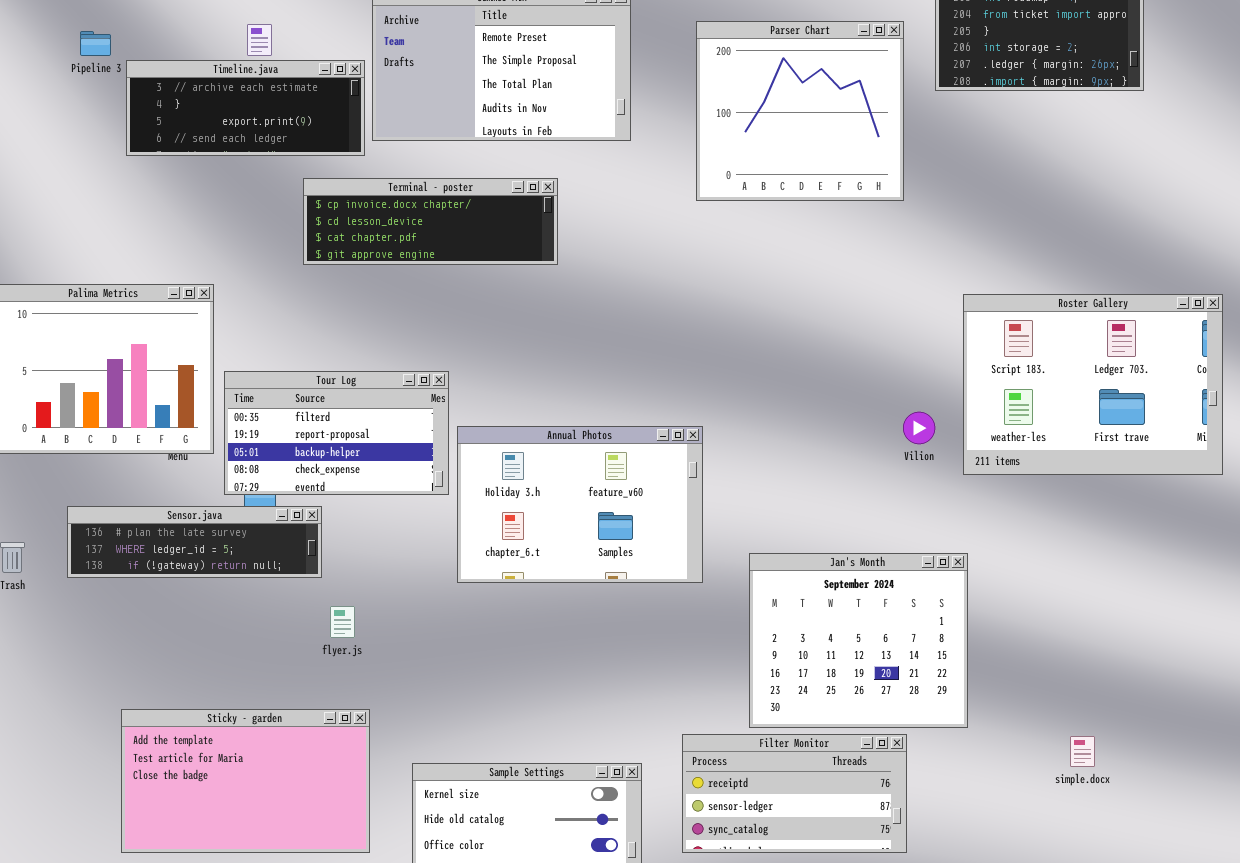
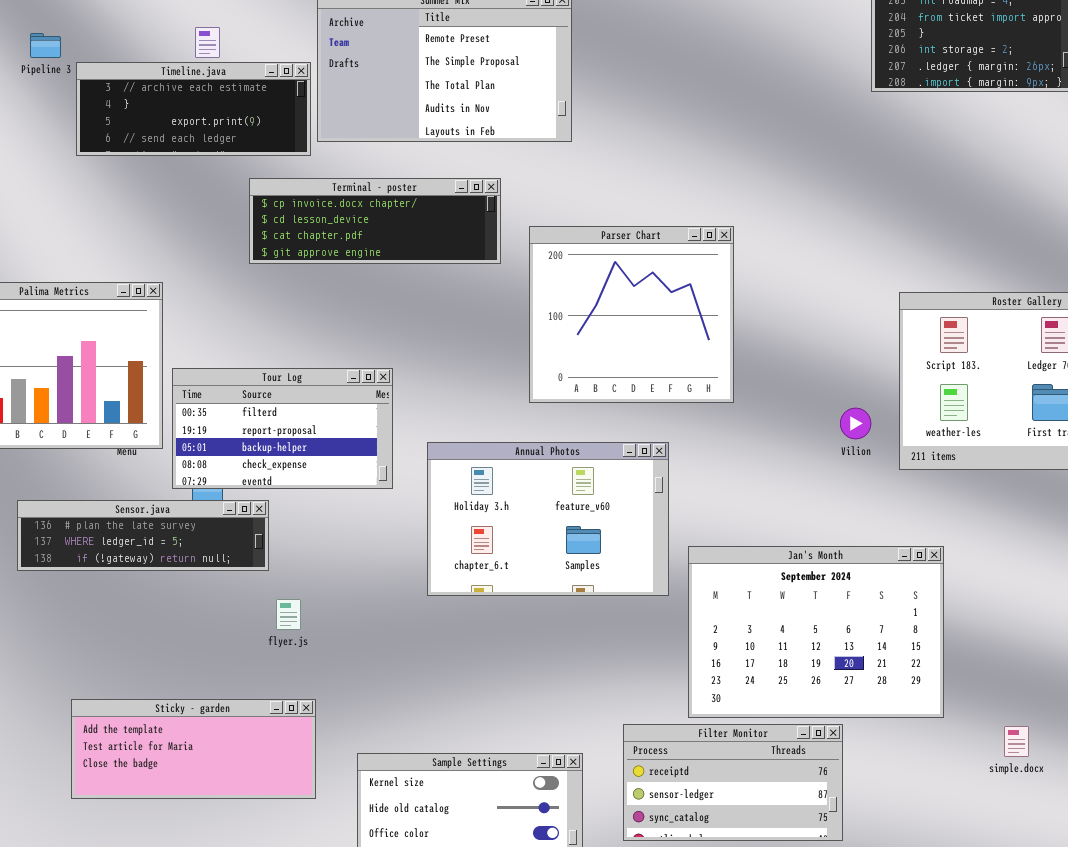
Parser Chart: [696,21,904,201] -> [529,226,734,403], moved
Annual Photos: [457,426,703,583] -> [427,442,669,596], moved
Jan's Month: [749,553,968,728] -> [688,546,944,718], resized
Sticky - garden: [121,709,370,853] -> [71,699,316,799], resized

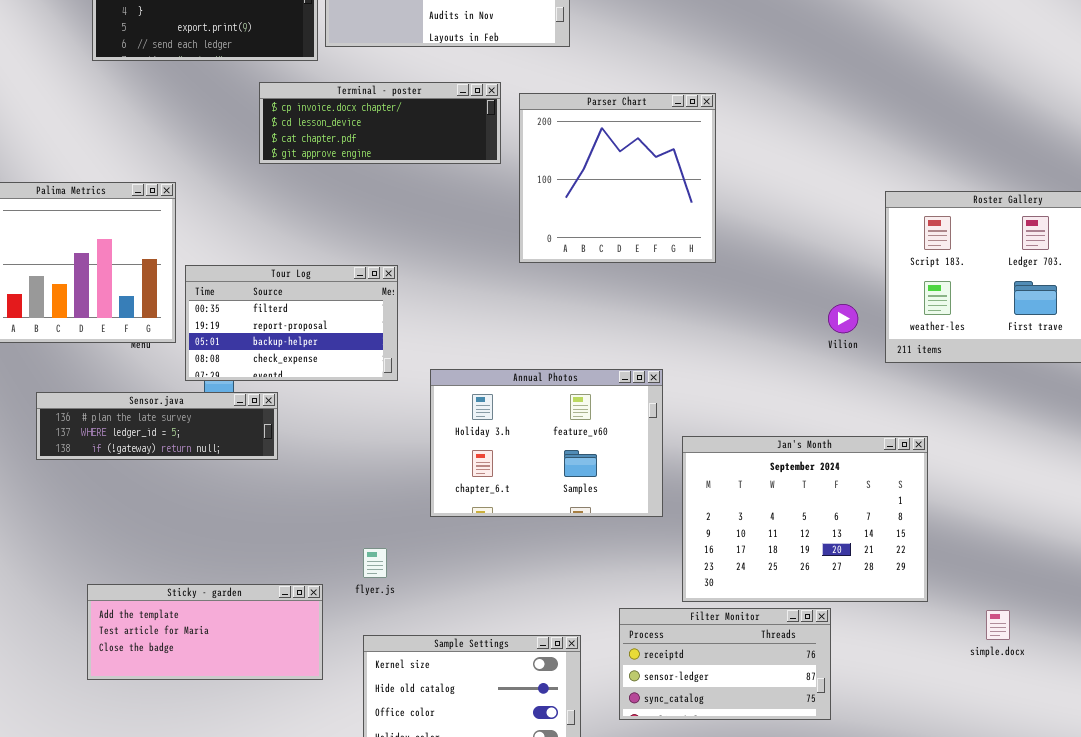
Parser Chart: [529,226,734,403] -> [519,93,716,263], moved
Annual Photos: [427,442,669,596] -> [430,369,663,517], moved
flyer.js: [276,599,301,630] -> [363,548,387,578], moved

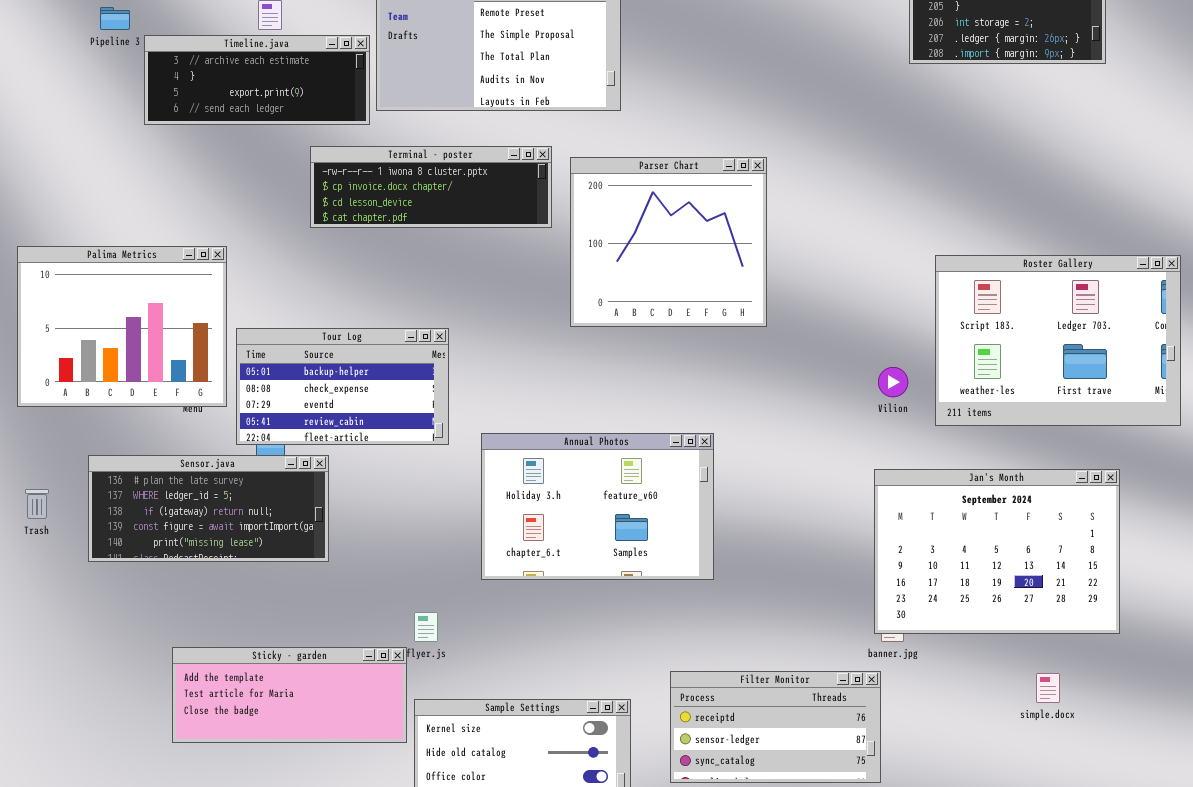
Terminal - poster: [259,82,501,164] -> [310,146,552,228], scrolled up 1 row
Tour Log: [185,265,398,381] -> [236,328,449,445], scrolled down 2 rows
Sensor.java: [36,392,278,460] -> [88,455,329,562], resized
Jan's Month: [682,436,928,602] -> [874,469,1120,634], moved
Sticky - garden: [87,584,323,680] -> [172,647,407,743], moved

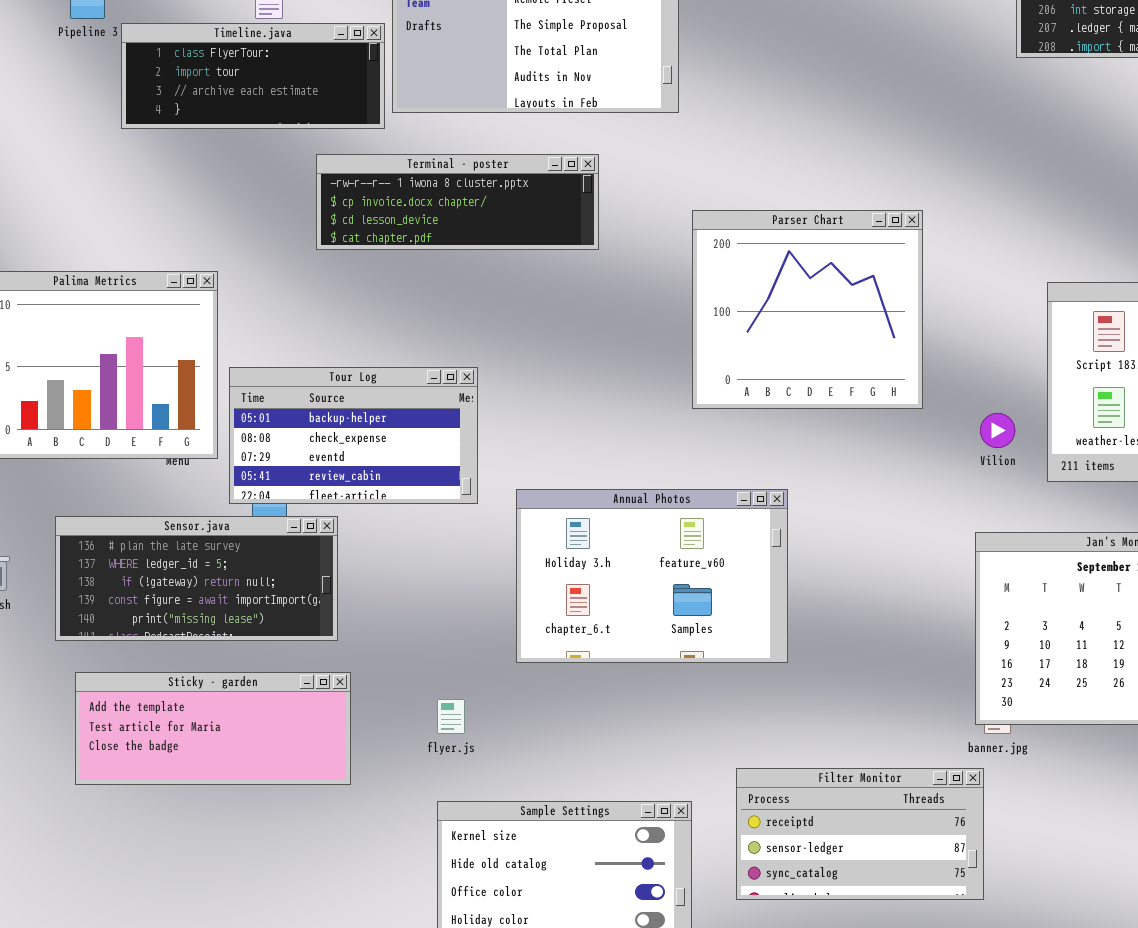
Timeline.java: [144,35,370,125] -> [121,23,385,129], scrolled up 2 rows
Parser Chart: [570,157,767,327] -> [692,210,923,409], moved
Sticky - garden: [172,647,407,743] -> [75,672,351,785], moved

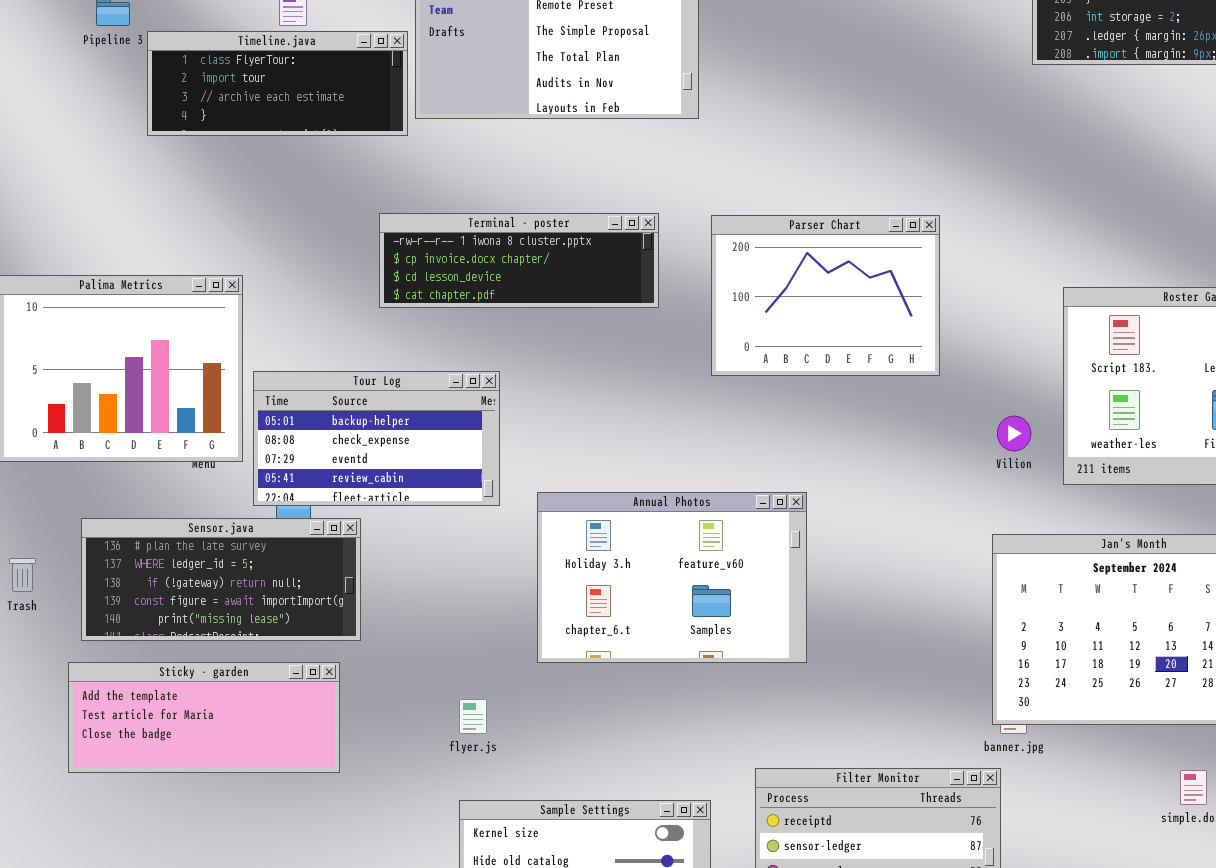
Terminal - poster: [316,154,599,250] -> [379,213,659,308], moved
Parser Chart: [692,210,923,409] -> [711,215,940,376], resized
Sticky - garden: [75,672,351,785] -> [68,662,340,773], moved

